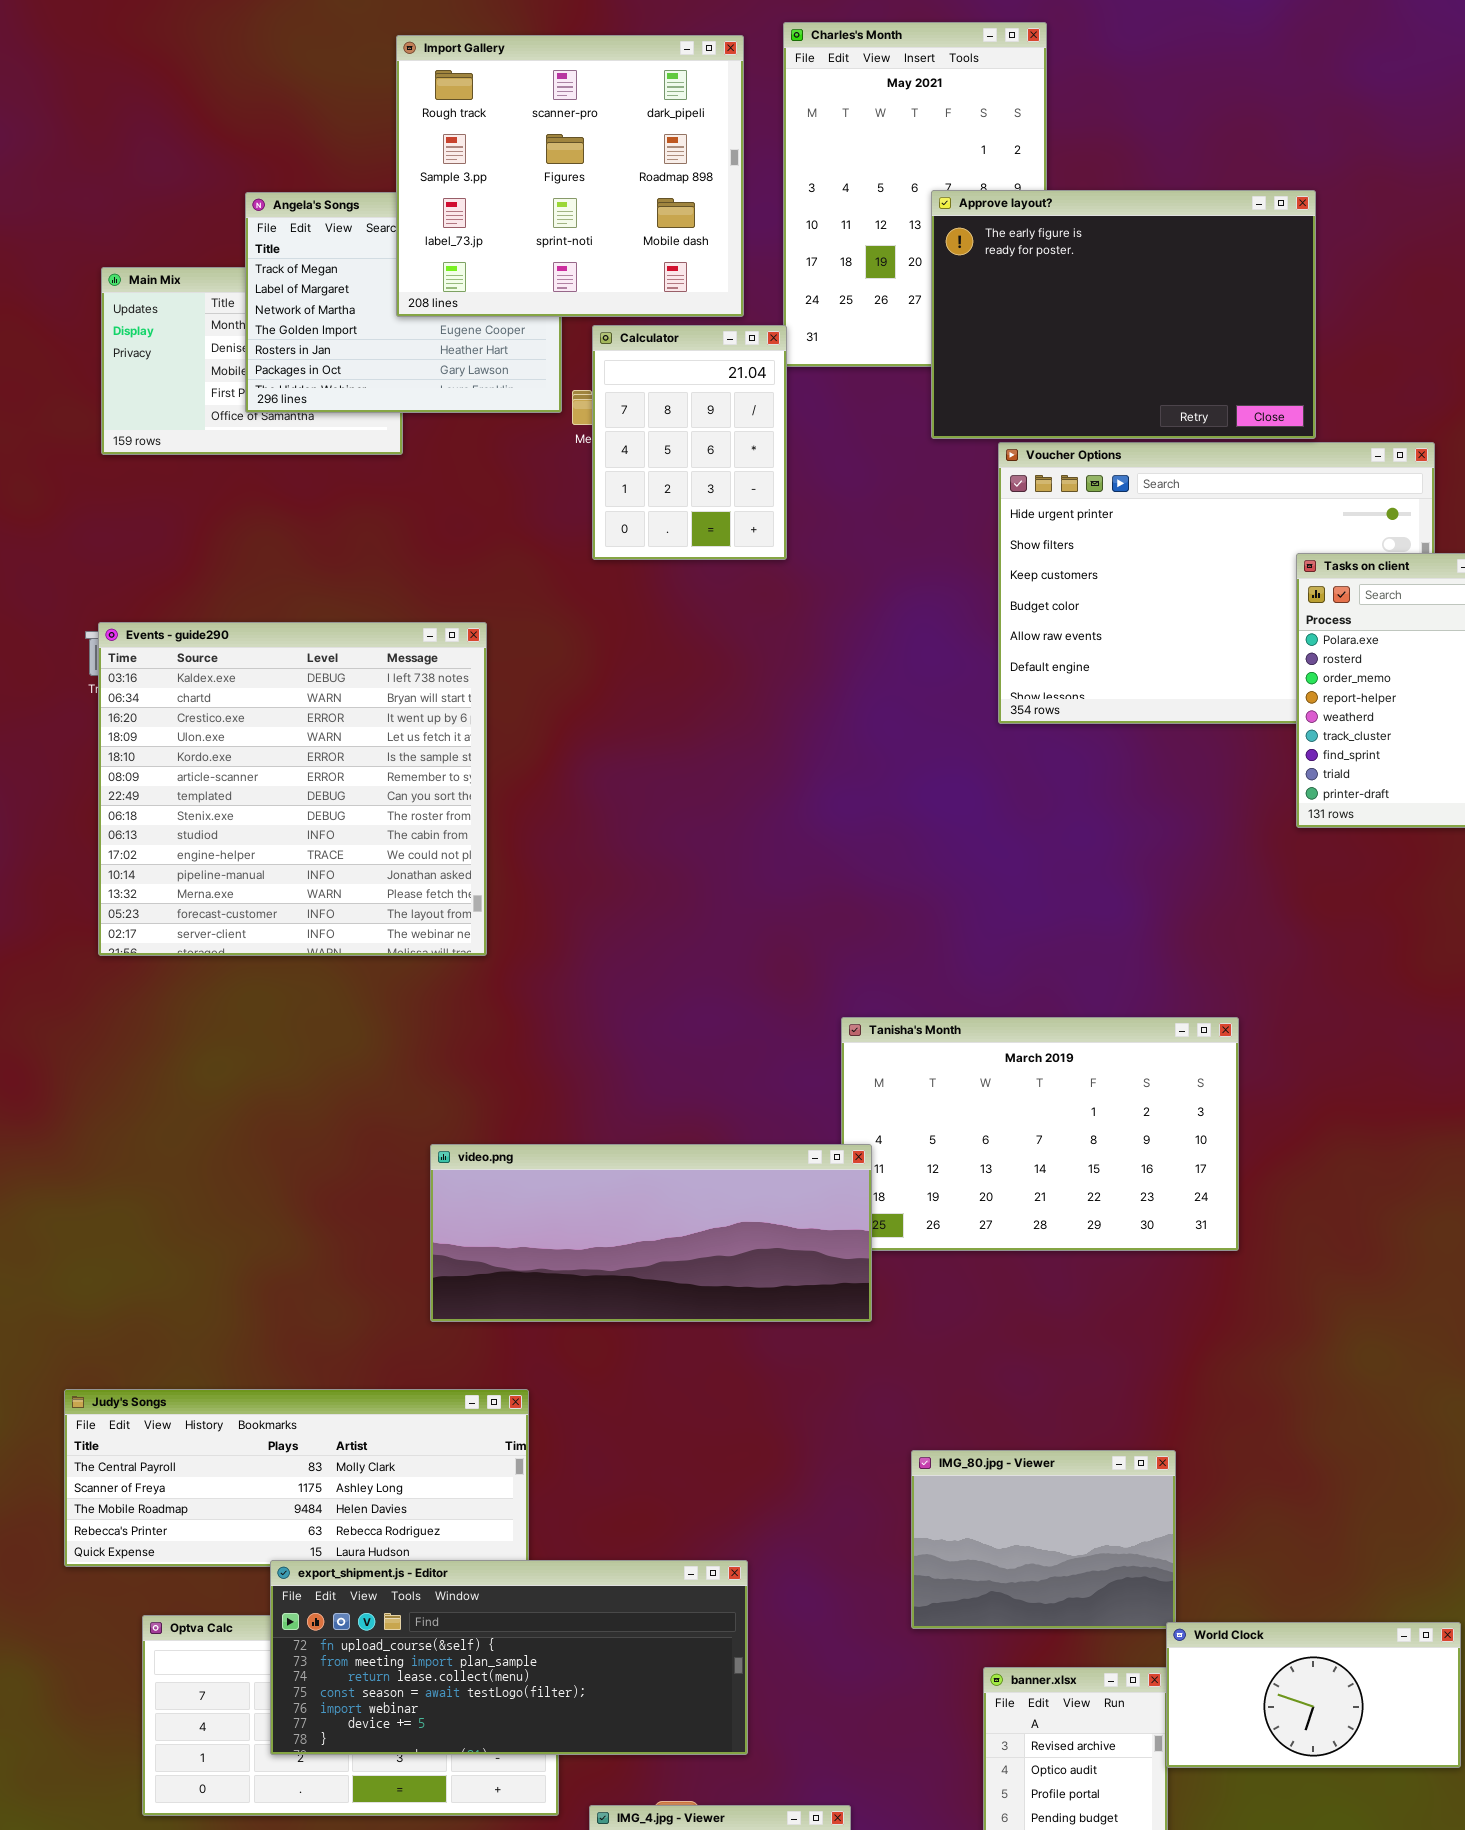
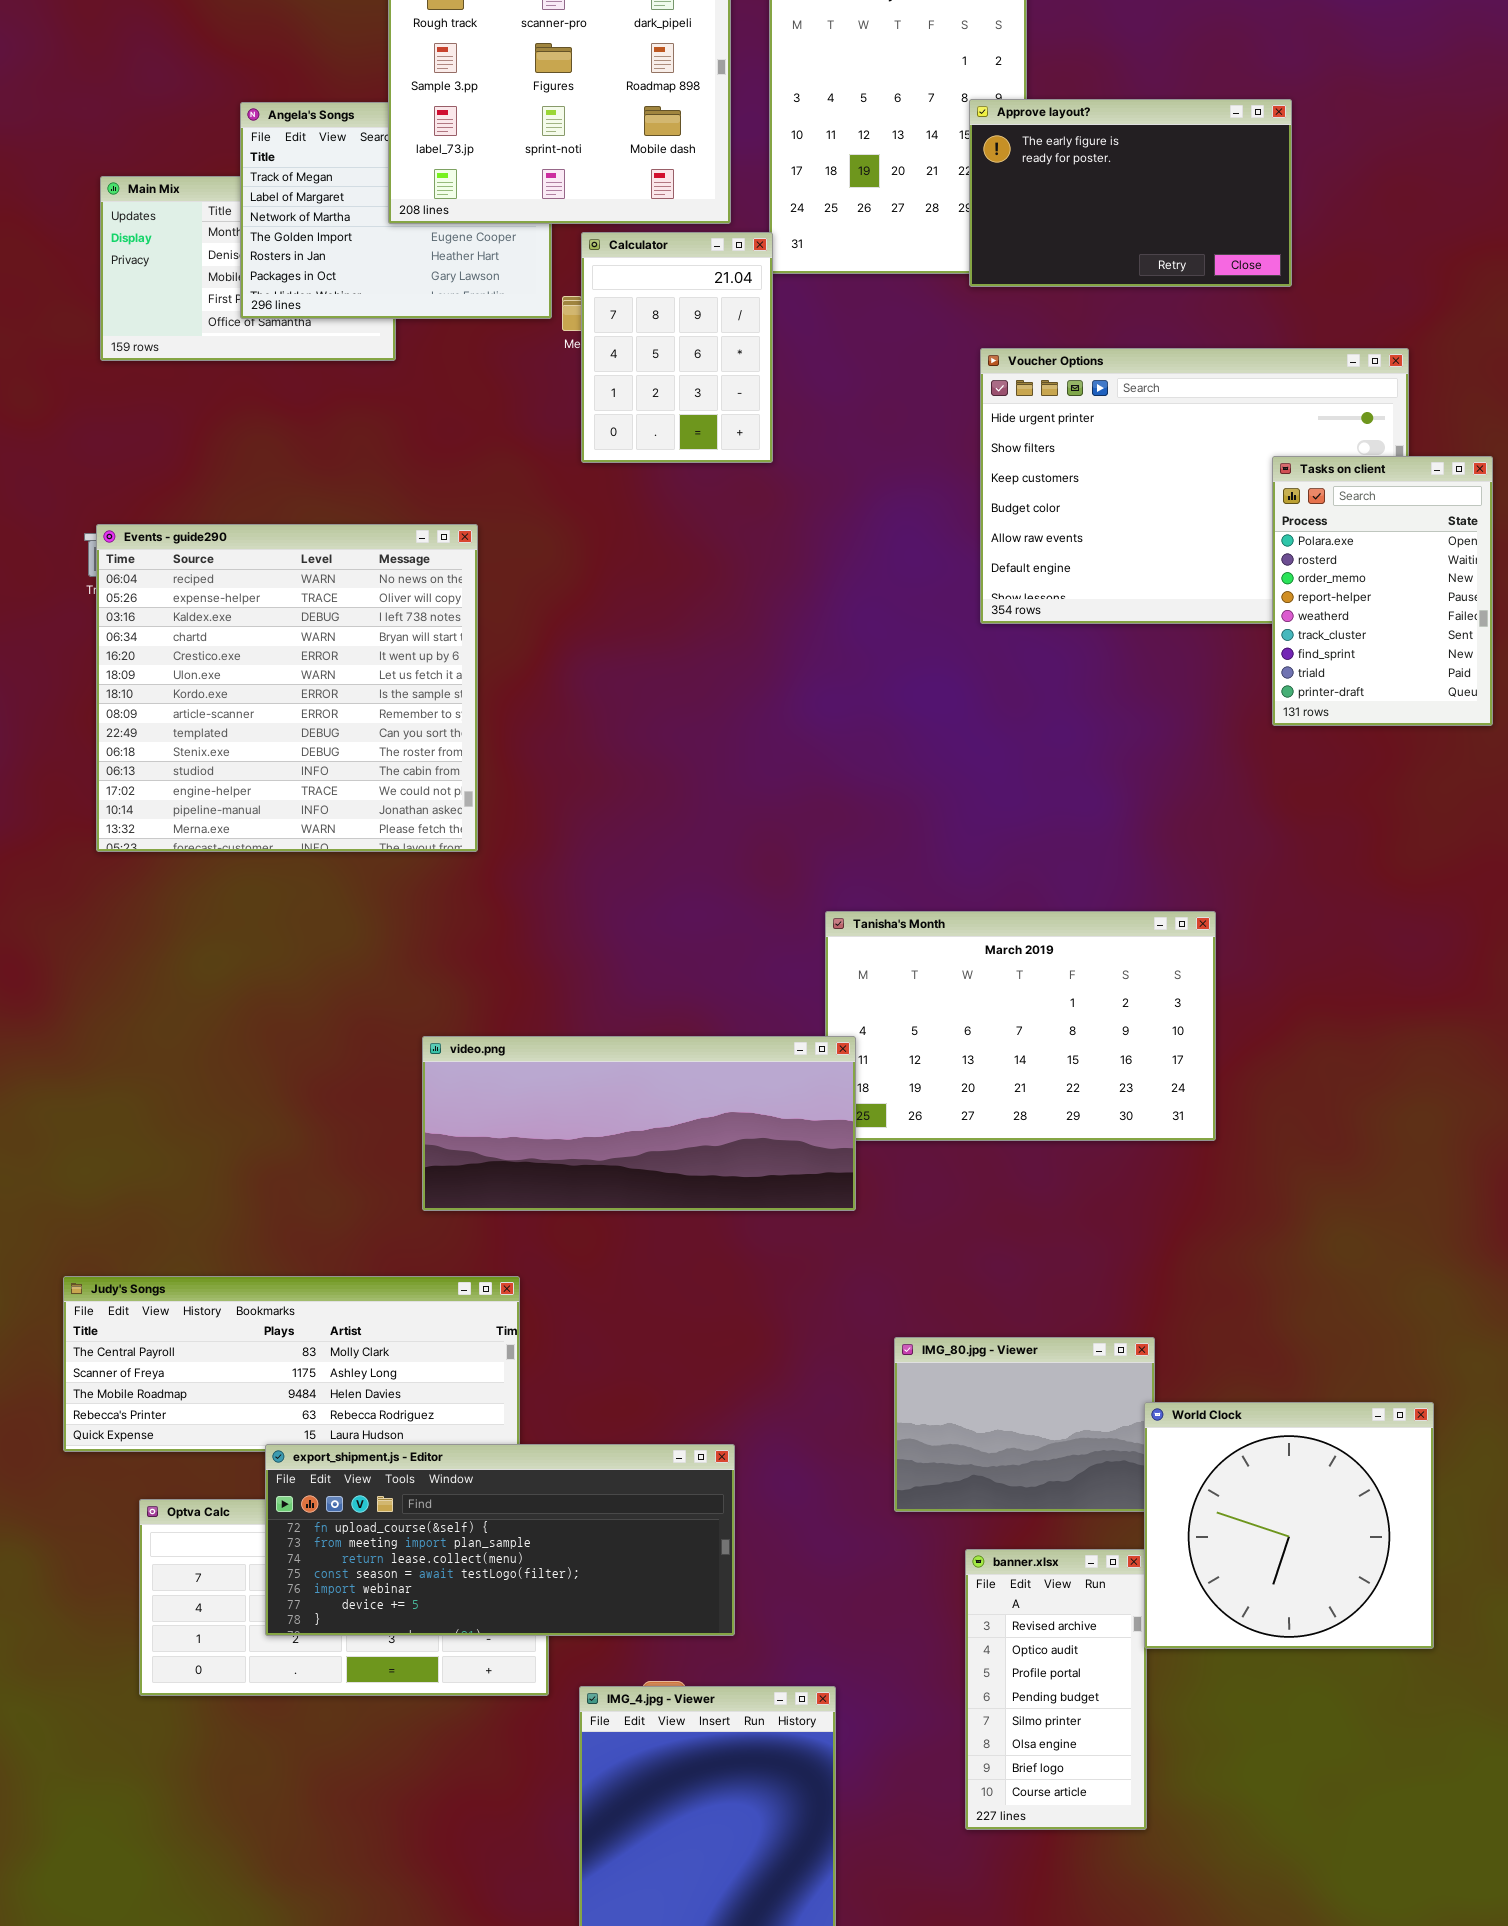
Approve layout?: [931,190,1316,439] -> [969,99,1292,287], resized
Events - guide290: [98,622,487,956] -> [96,524,478,852], scrolled up 2 rows
World Clock: [1166,1622,1461,1768] -> [1144,1402,1434,1649], resized

